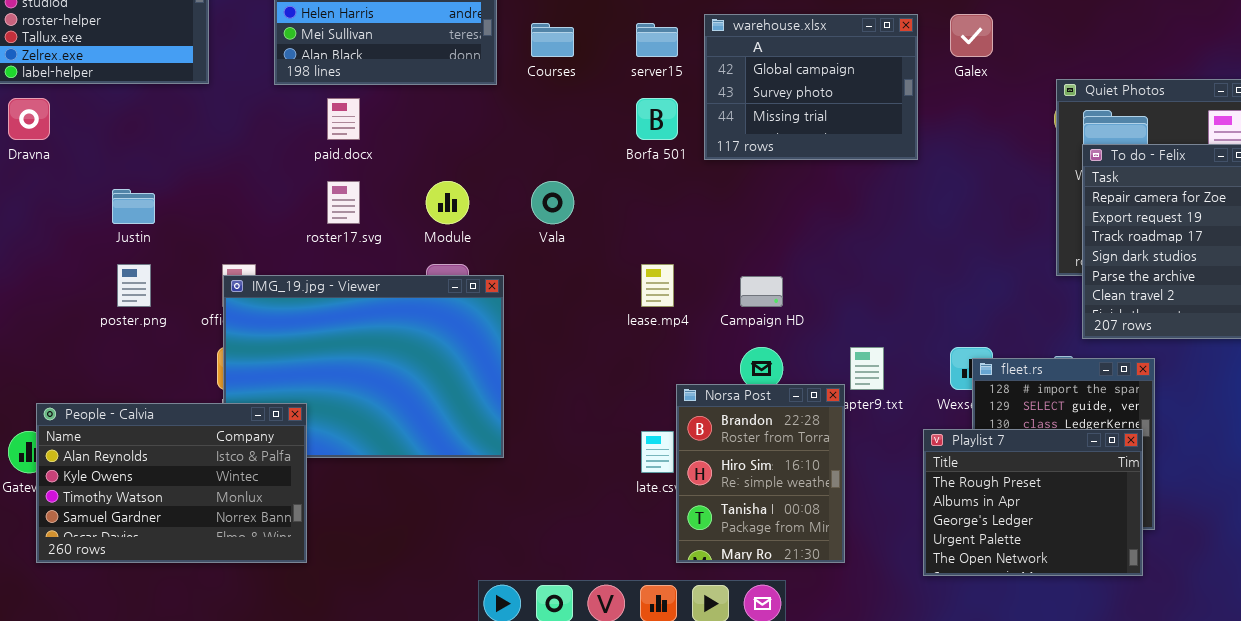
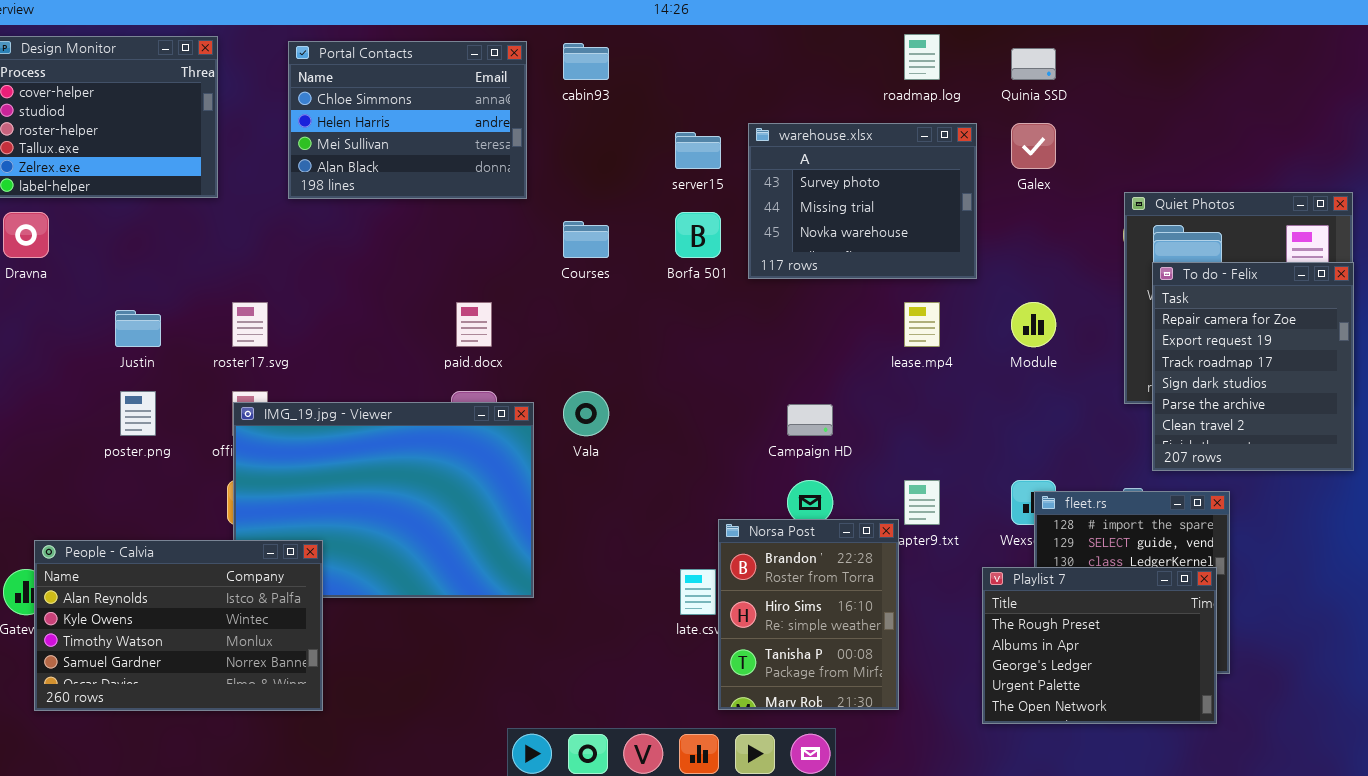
warehouse.xlsx: [704,14,918,160] -> [748,123,977,279], scrolled down 1 row
Courses: [531,23,574,57] -> [563,221,609,258], moved
paid.docx: [327,98,360,140] -> [456,302,492,347], moved
roster17.svg: [327,181,360,224] -> [232,302,268,347], moved
Module: [426,181,469,224] -> [1011,302,1056,347], moved
Vala: [531,181,574,224] -> [563,391,609,436], moved
lease.mp4: [641,264,674,307] -> [904,302,940,347], moved

